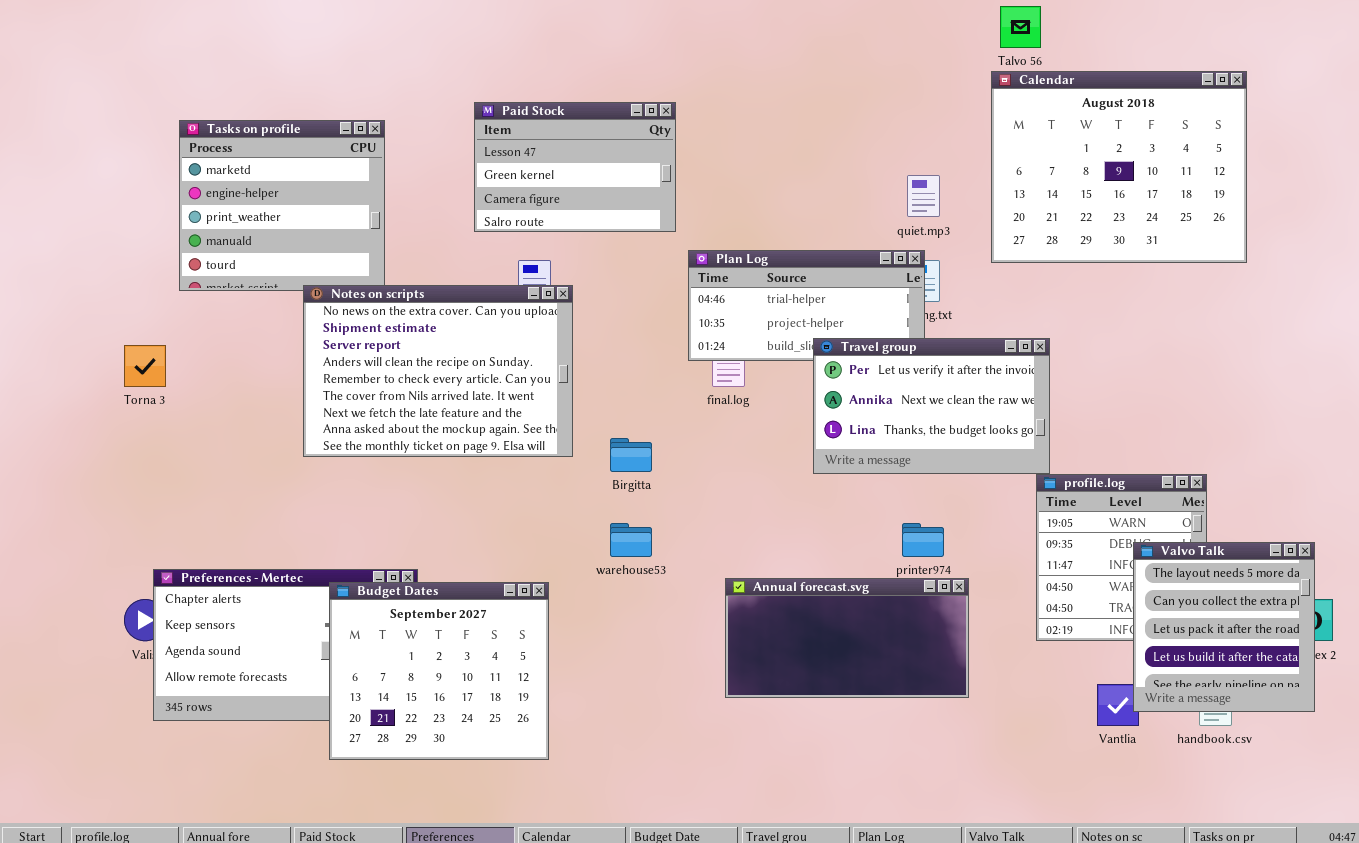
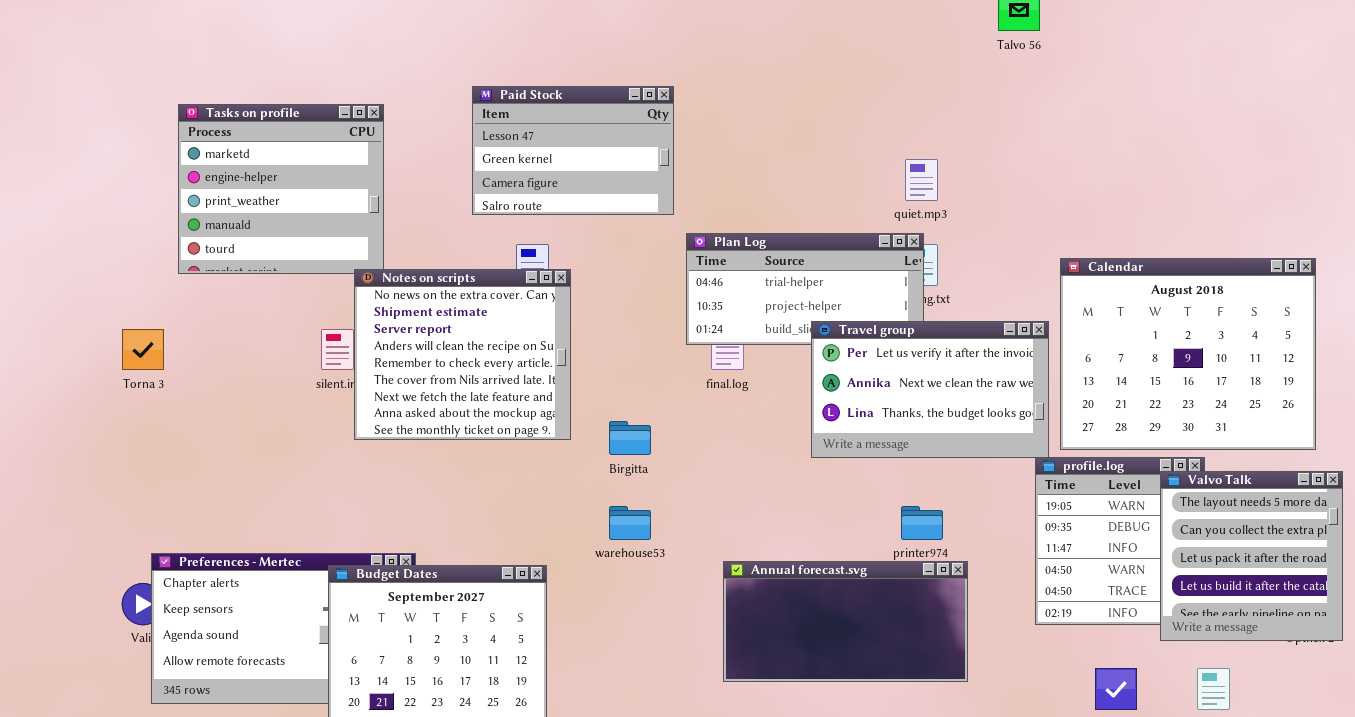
Calendar: [991,71,1247,263] -> [1060,258,1316,450], moved
Notes on scripts: [303,285,573,457] -> [354,269,571,440], resized
Valvo Talk: [1133,542,1315,712] -> [1160,471,1343,641], moved

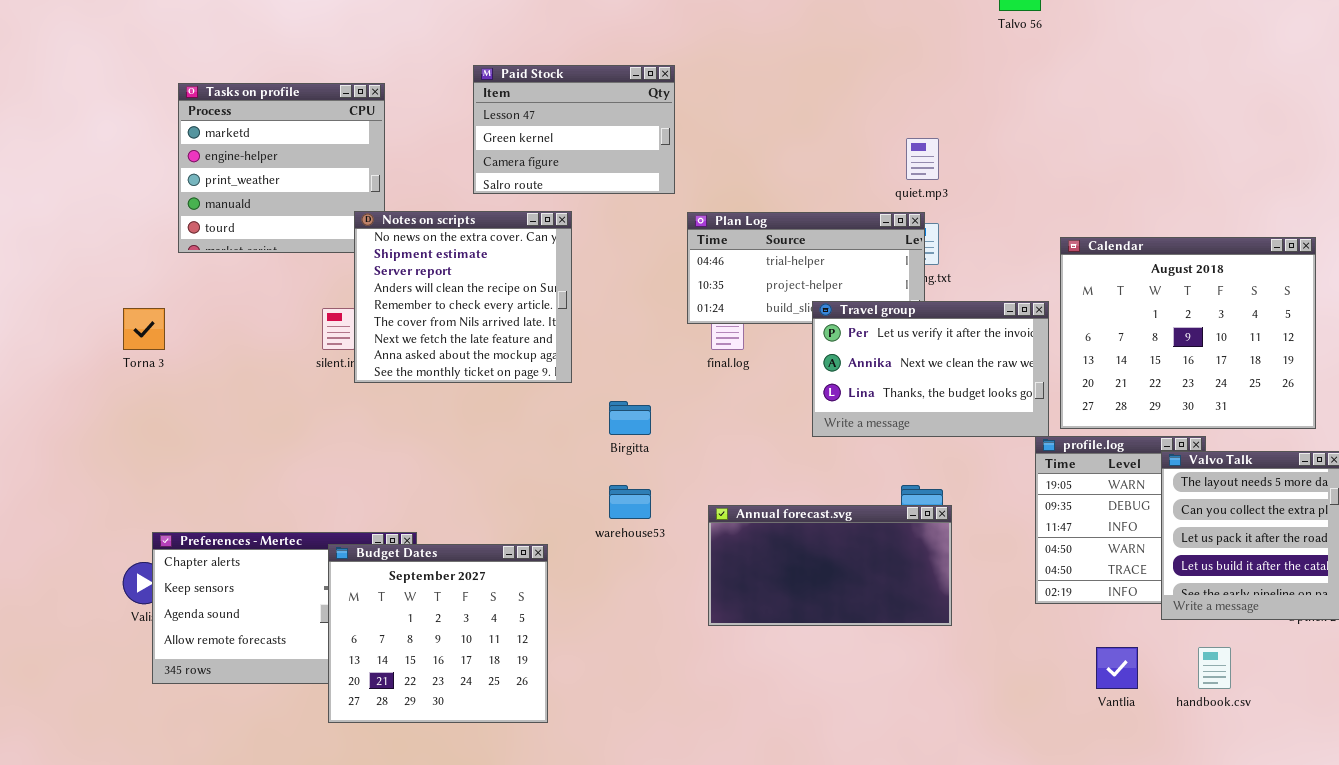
Notes on scripts: [354,269,571,440] -> [354,211,572,383], moved
Annual forecast.svg: [723,561,968,682] -> [708,505,952,626], moved

